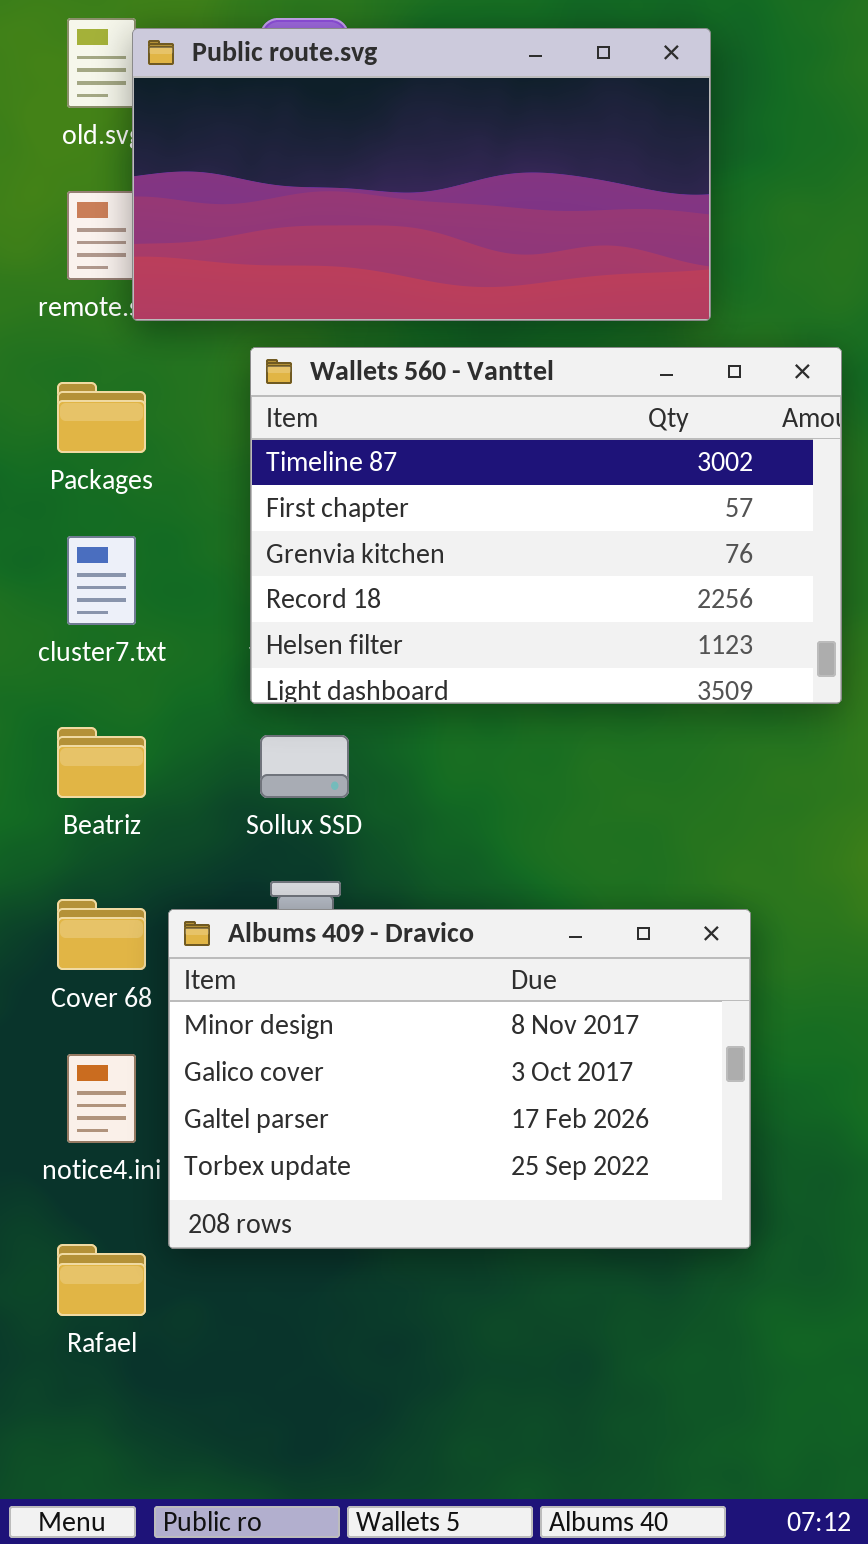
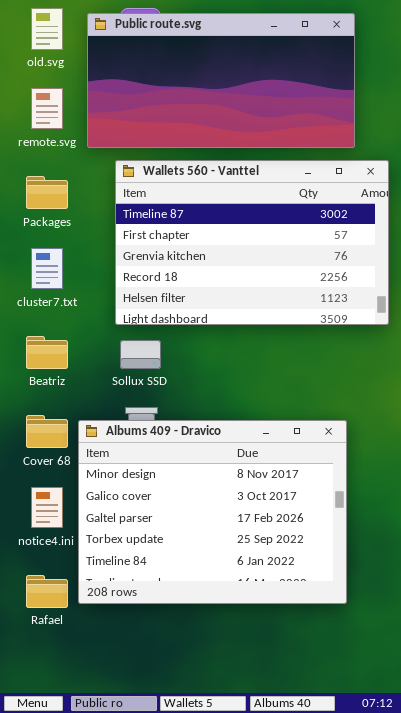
Public route.svg: [132,28,711,321] -> [87,13,355,148], moved
Albums 409 - Dravico: [168,909,751,1249] -> [78,420,347,604], resized

